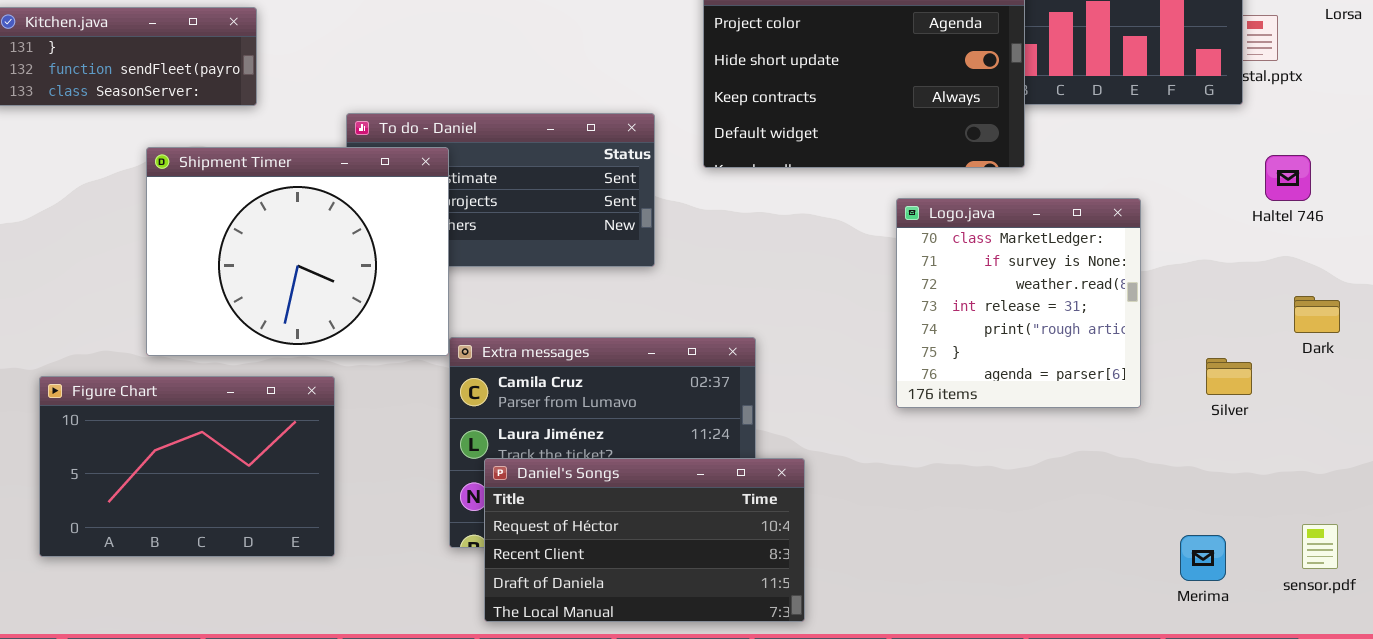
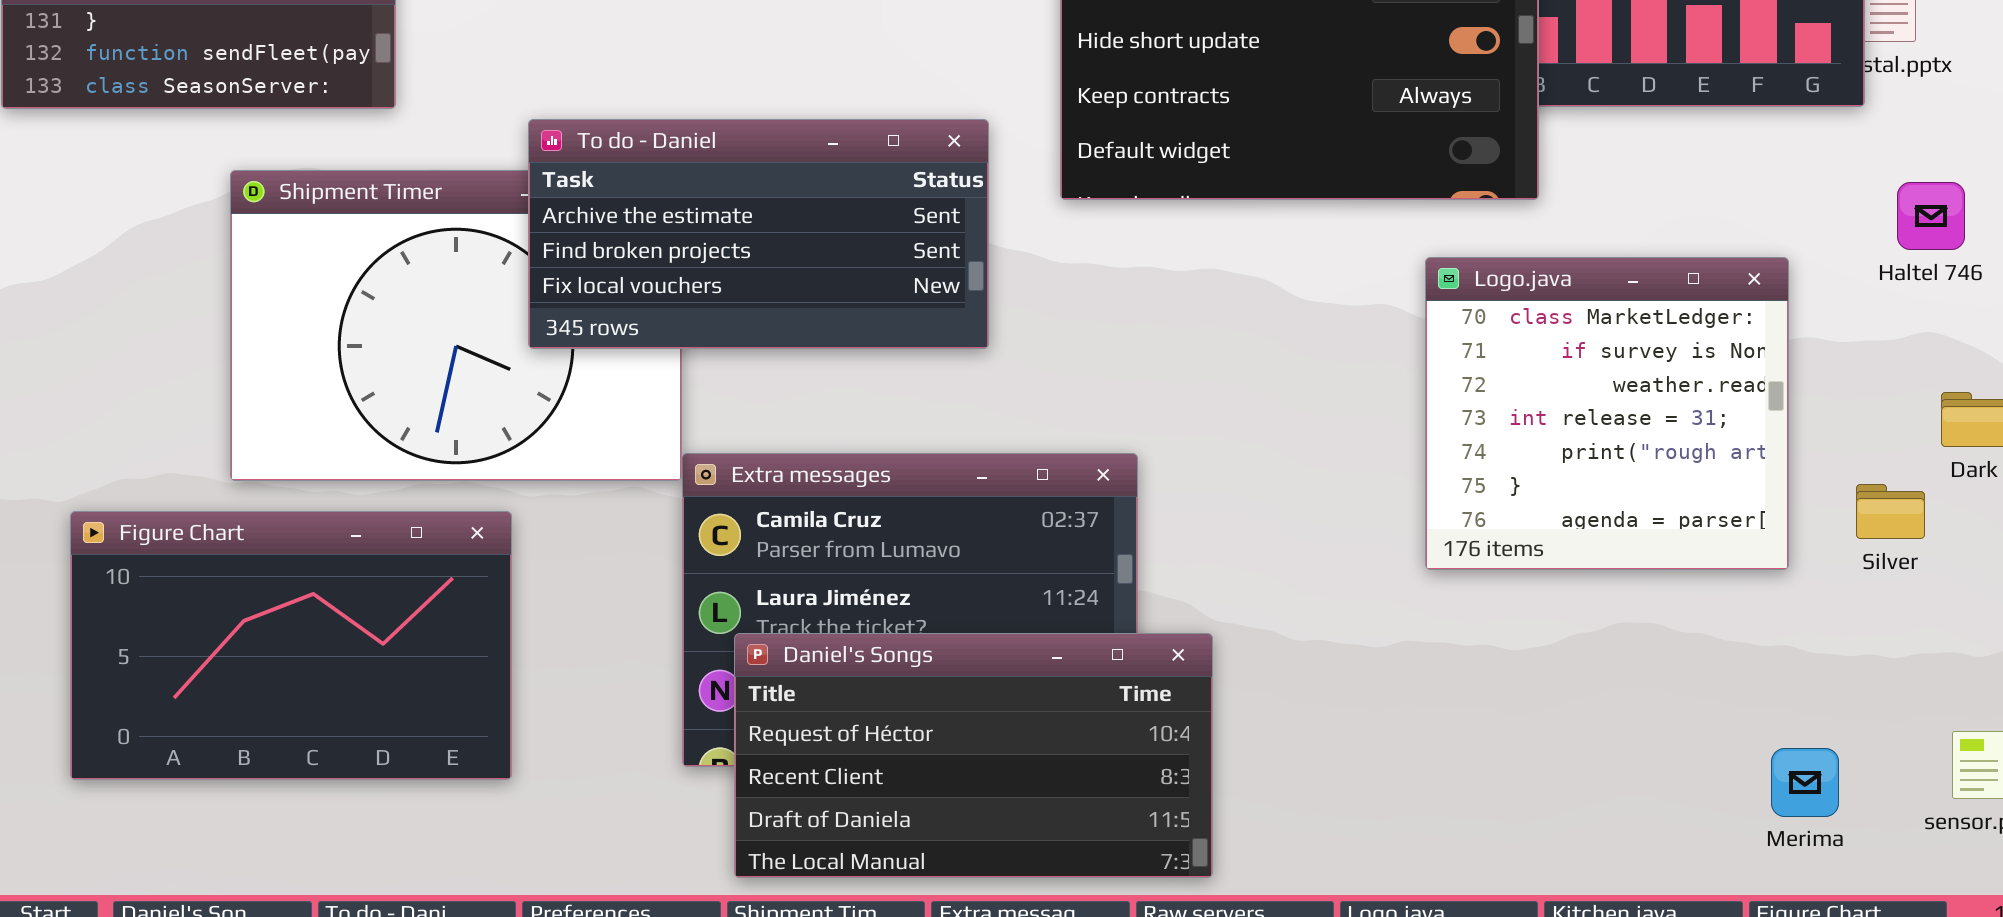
To do - Daniel: [346,113,655,267] -> [528,119,989,349], raised
Logo.java: [896,198,1141,408] -> [1425,257,1789,570], moved
Silver: [1206,358,1252,395] -> [1856,484,1925,539], moved

